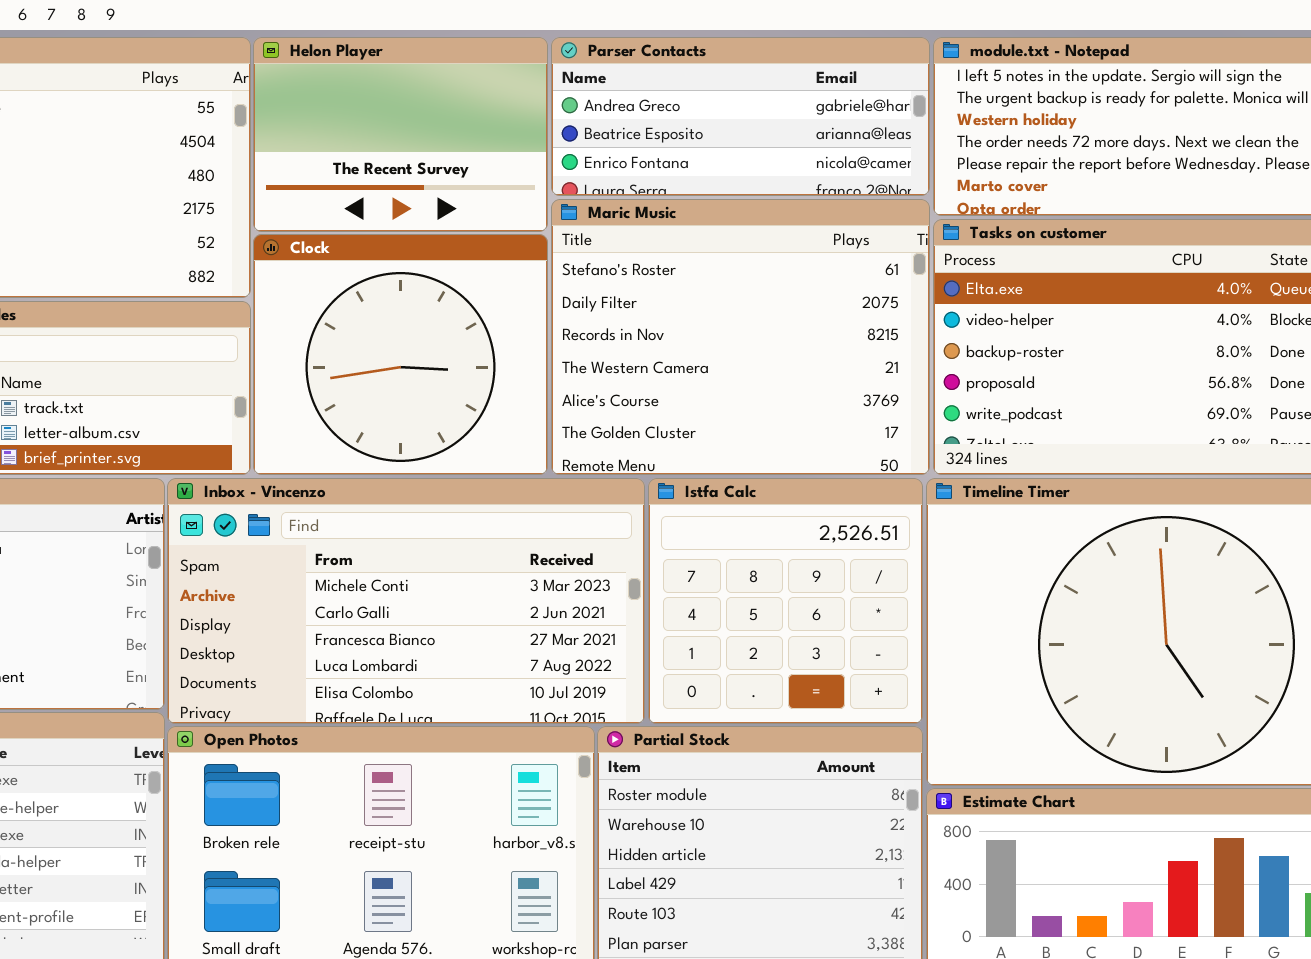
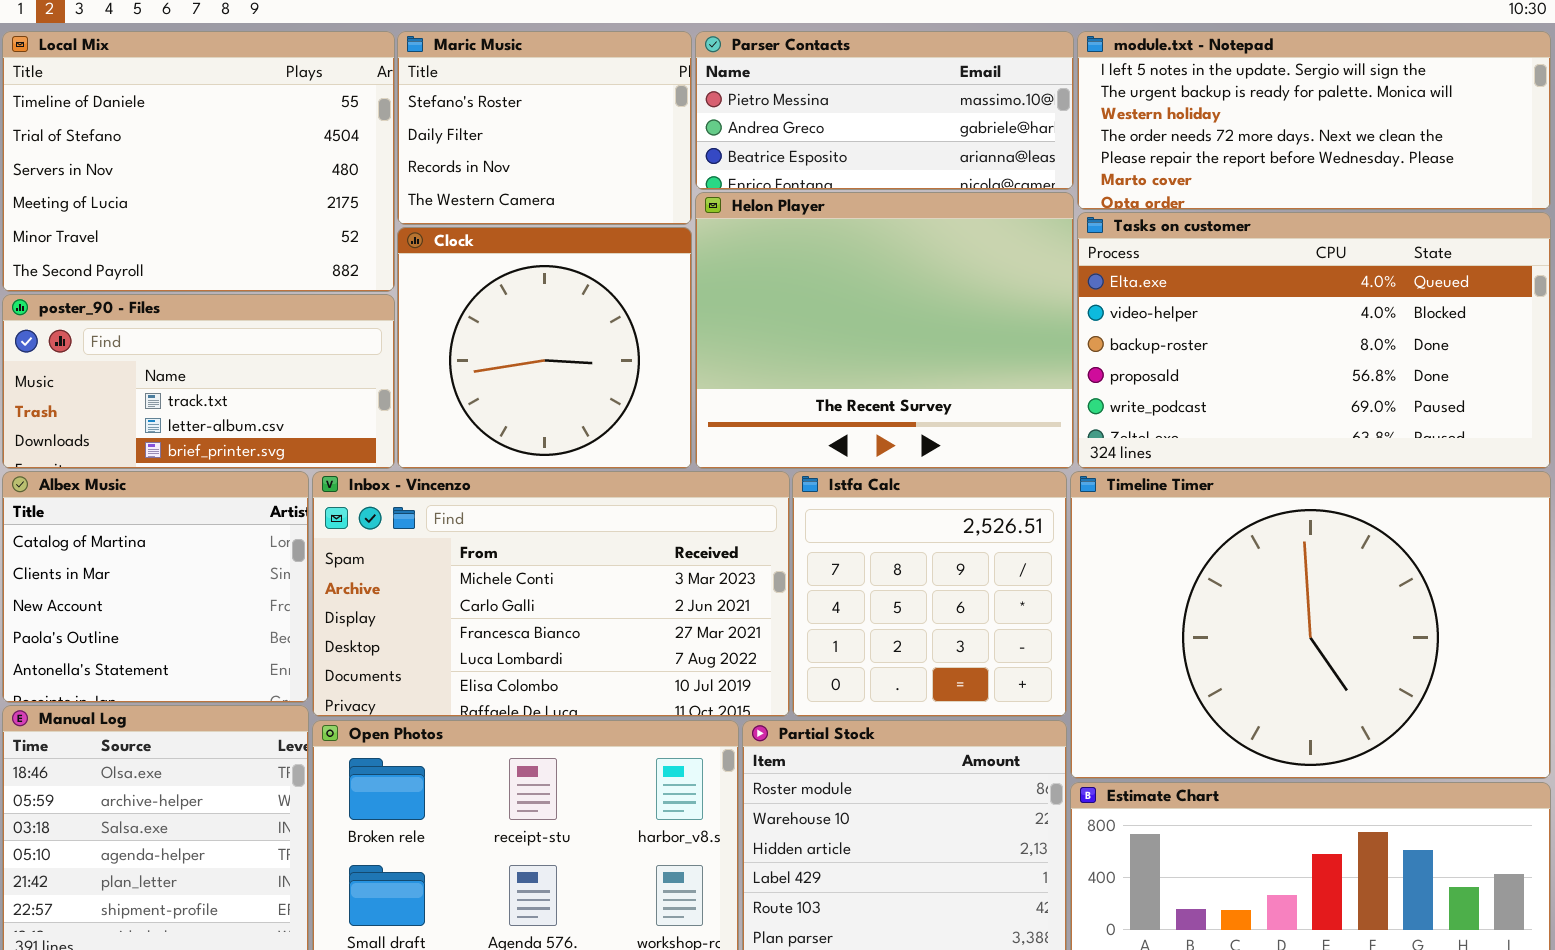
Helon Player: [253,37,548,232] -> [695,192,1074,469], moved, resized
Parser Contacts: [551,37,930,196] -> [695,31,1074,190], scrolled up 1 row
Maric Music: [551,199,930,475] -> [397,31,692,225], moved, resized

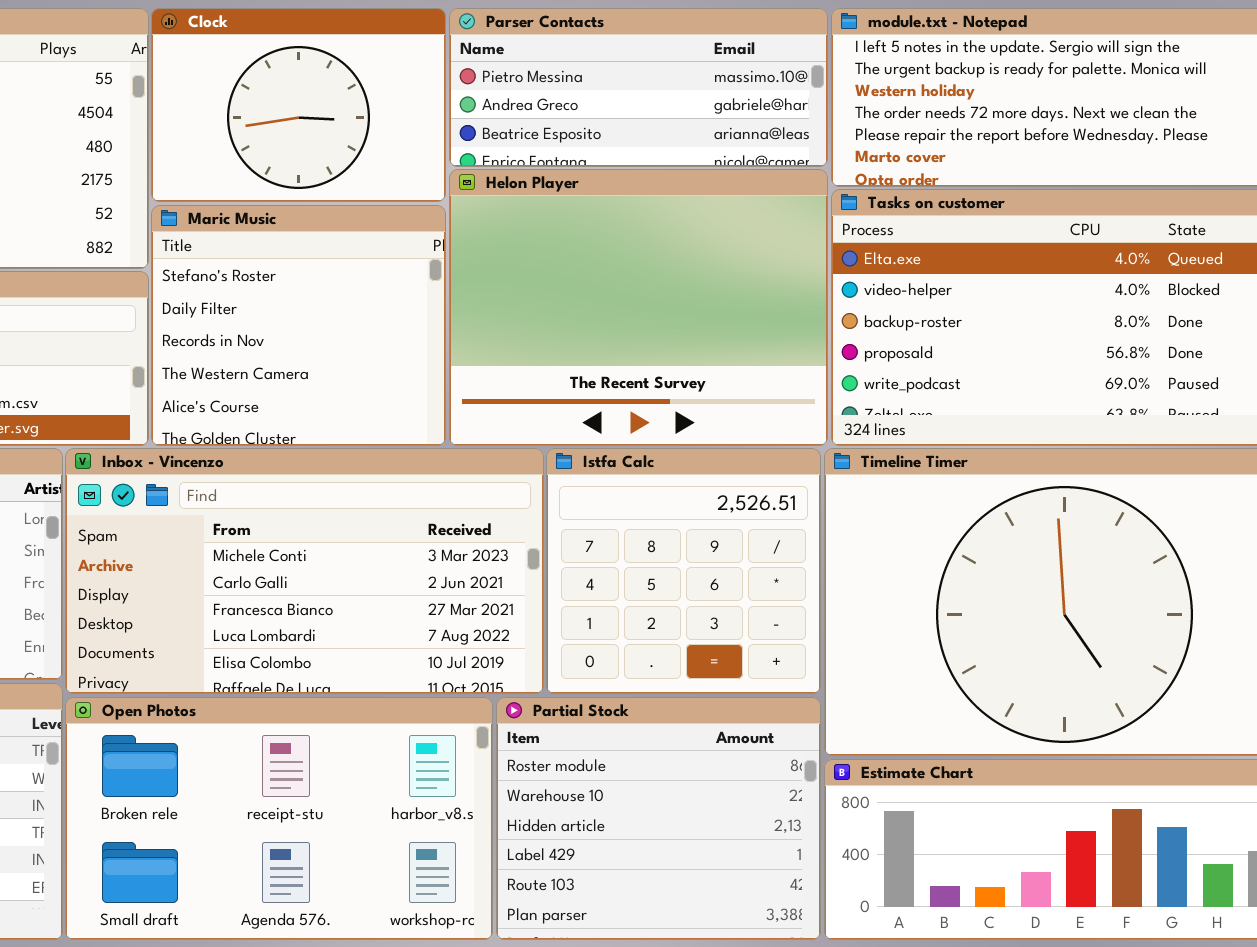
Maric Music: [397,31,692,225] -> [151,205,446,446], moved, resized
Clock: [397,227,692,469] -> [151,8,446,202], moved, resized

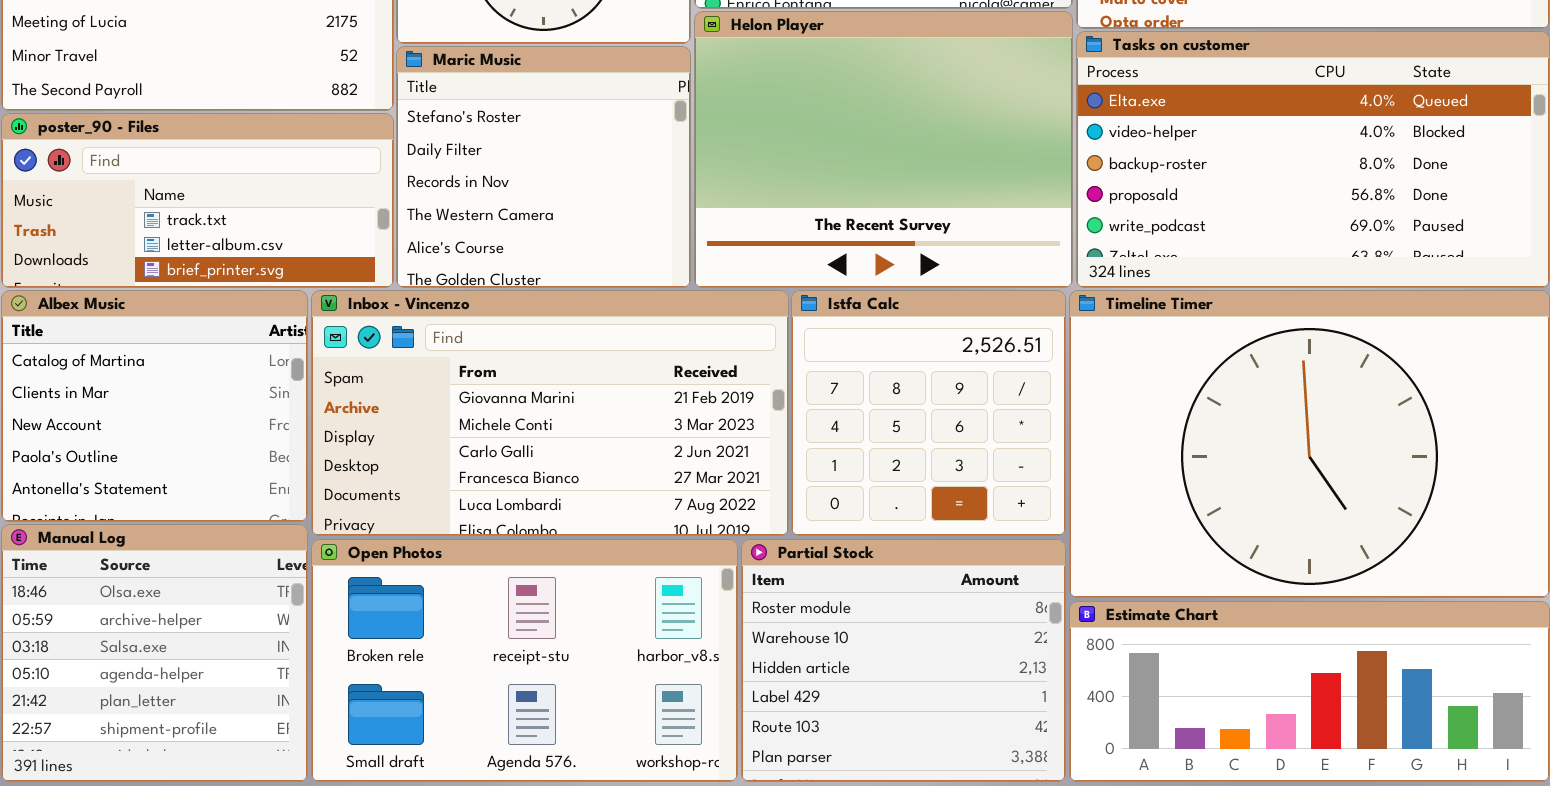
Inbox - Vincenzo: [65,448,544,694] -> [311,290,789,536], scrolled up 1 row

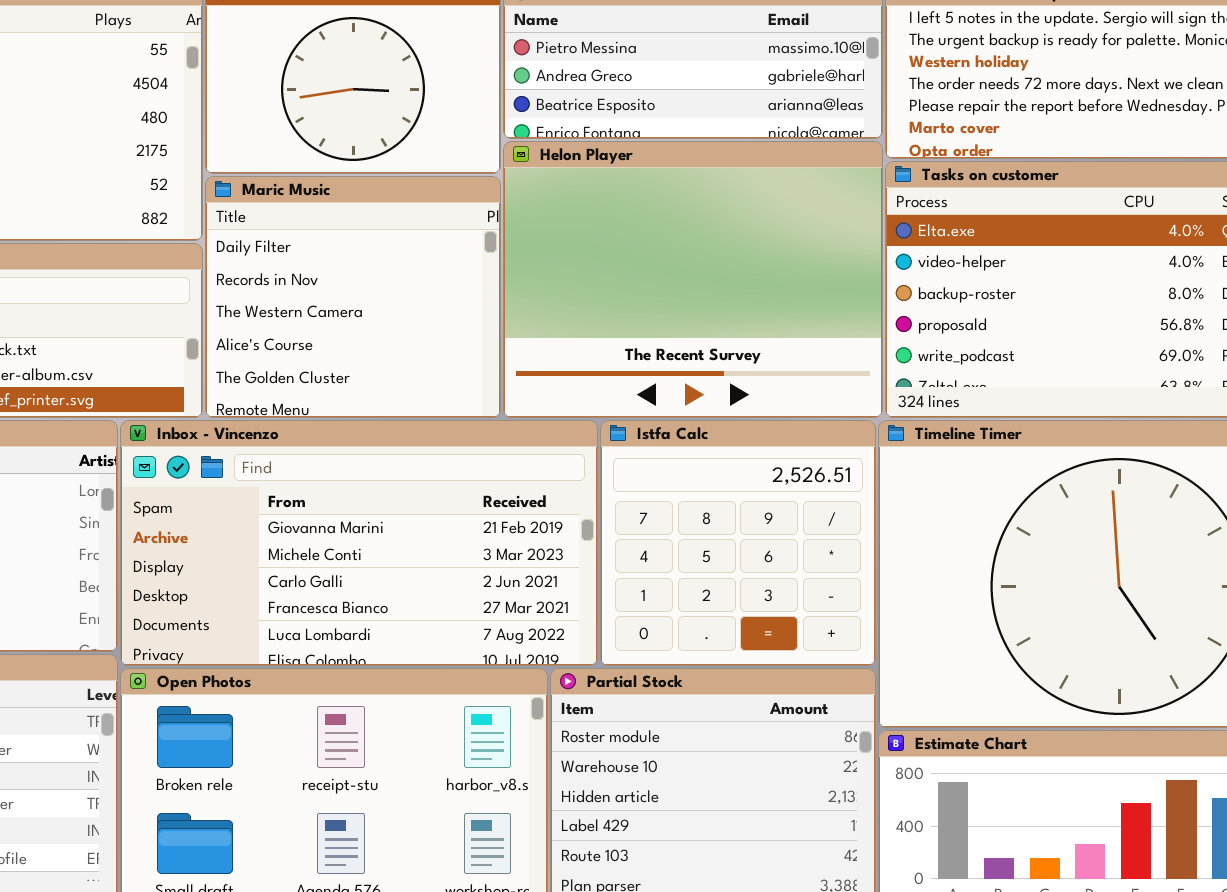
Maric Music: [396,46,691,288] -> [205,176,501,418], scrolled down 1 row

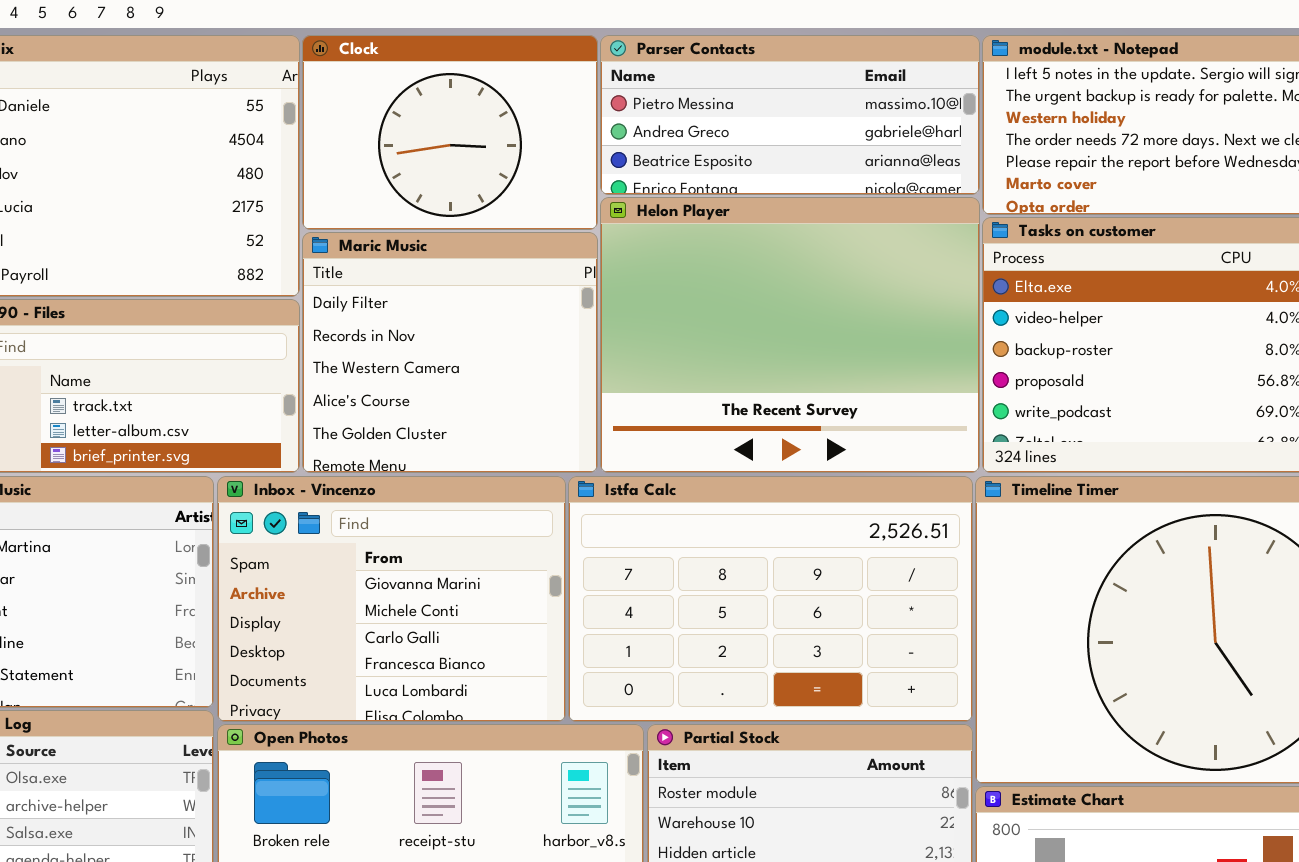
Inbox - Vincenzo: [120,420,598,666] -> [217,476,566,722], resized
Istfa Calc: [600,420,876,666] -> [568,476,973,722], resized

